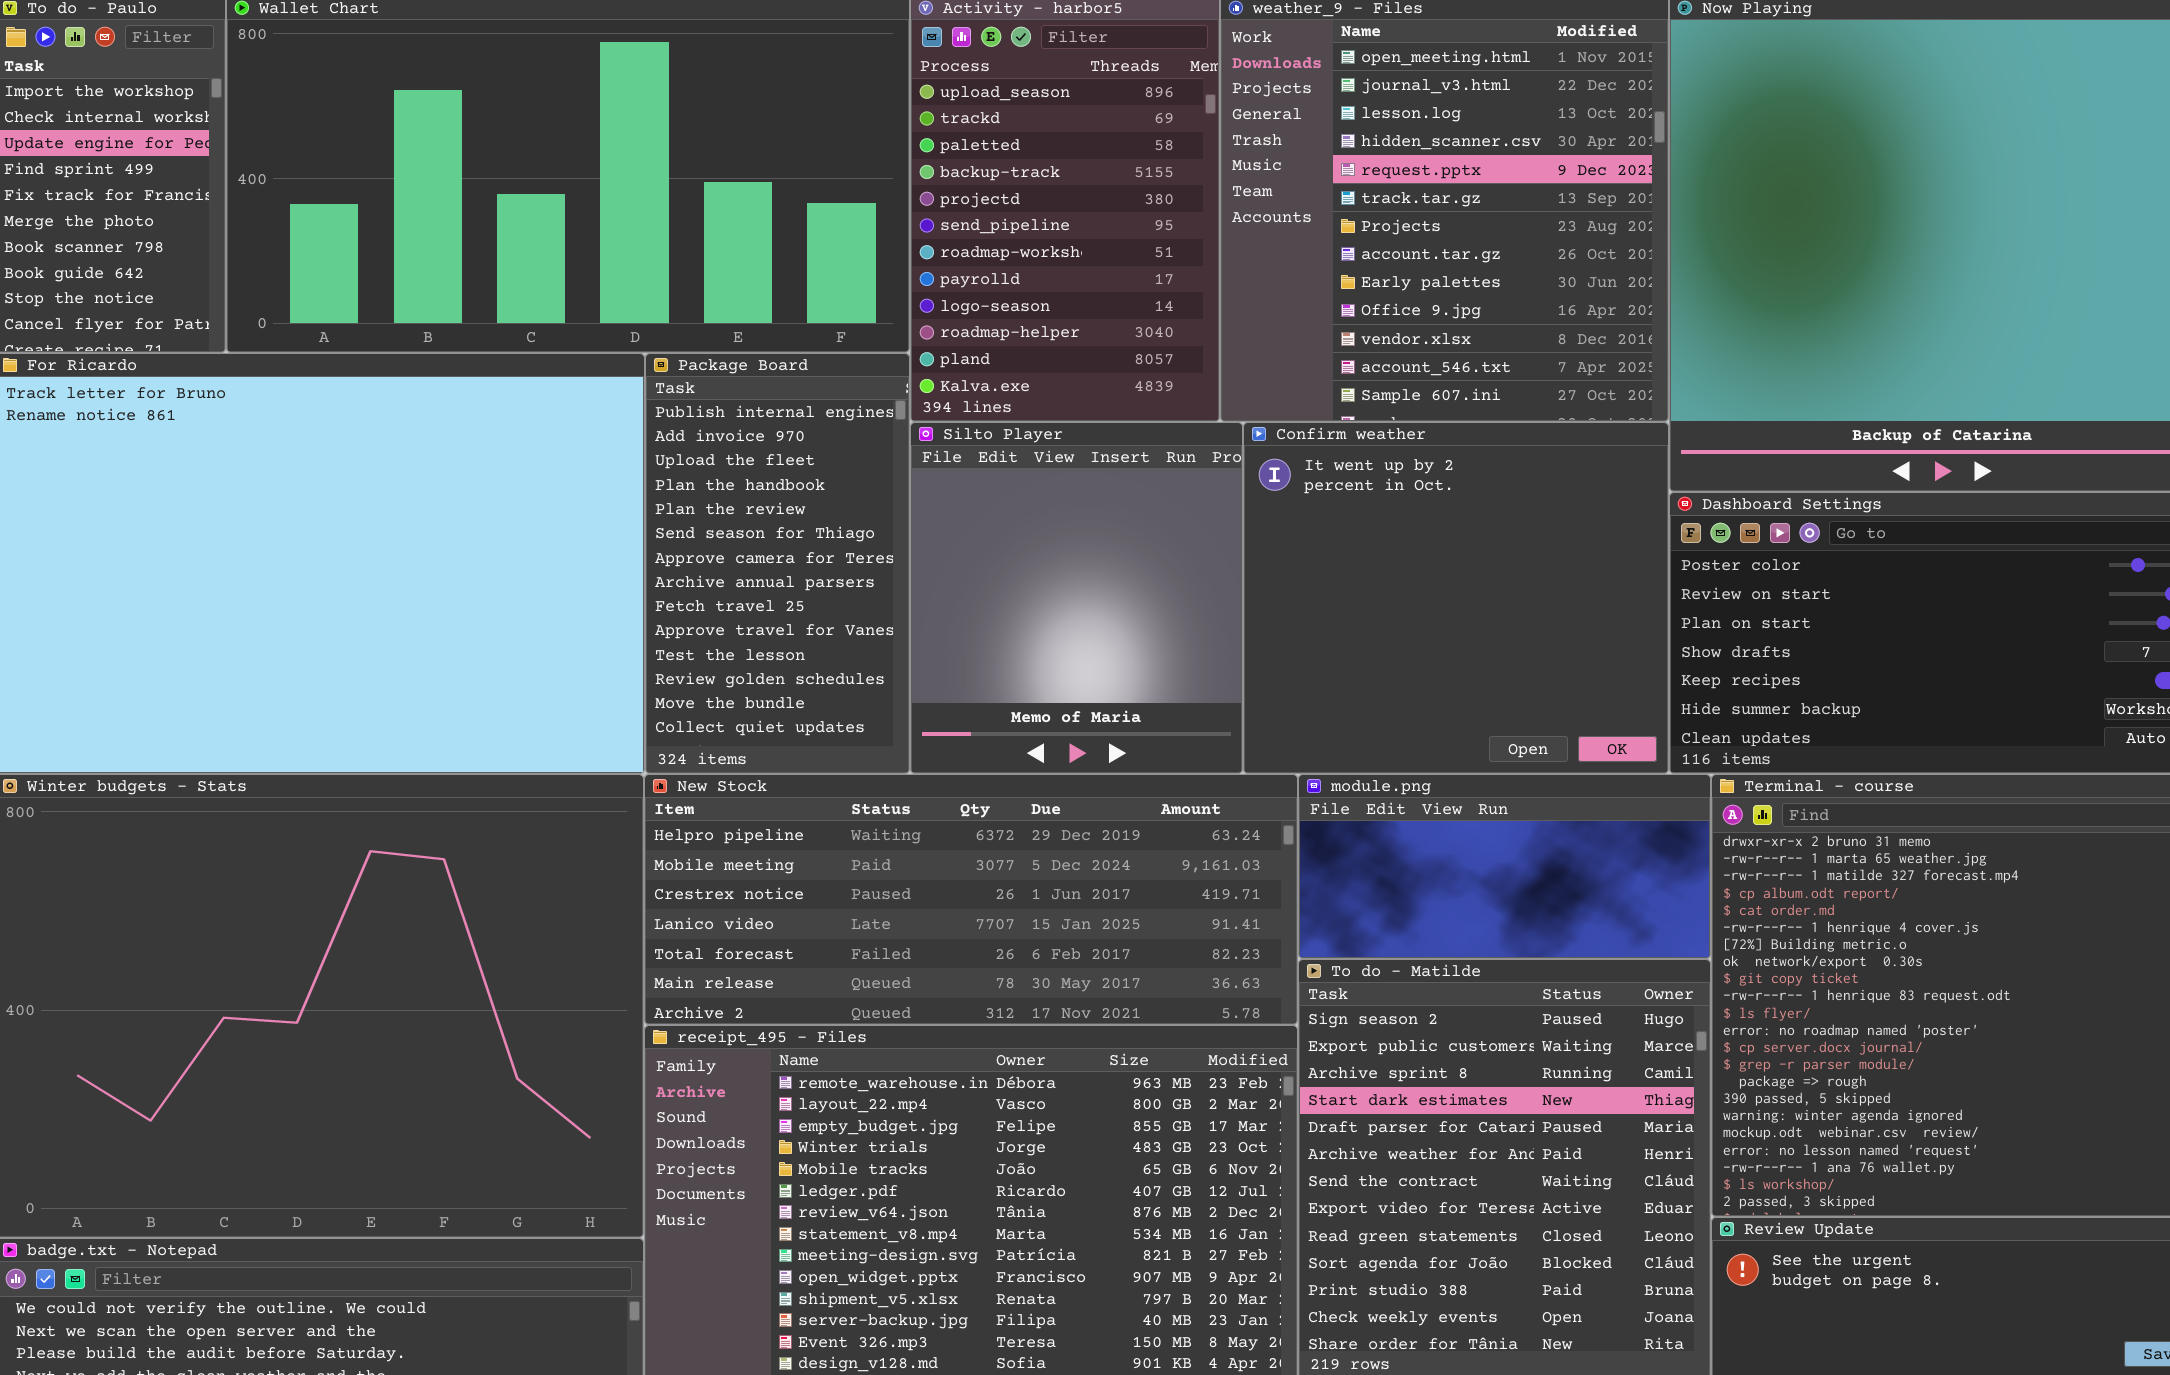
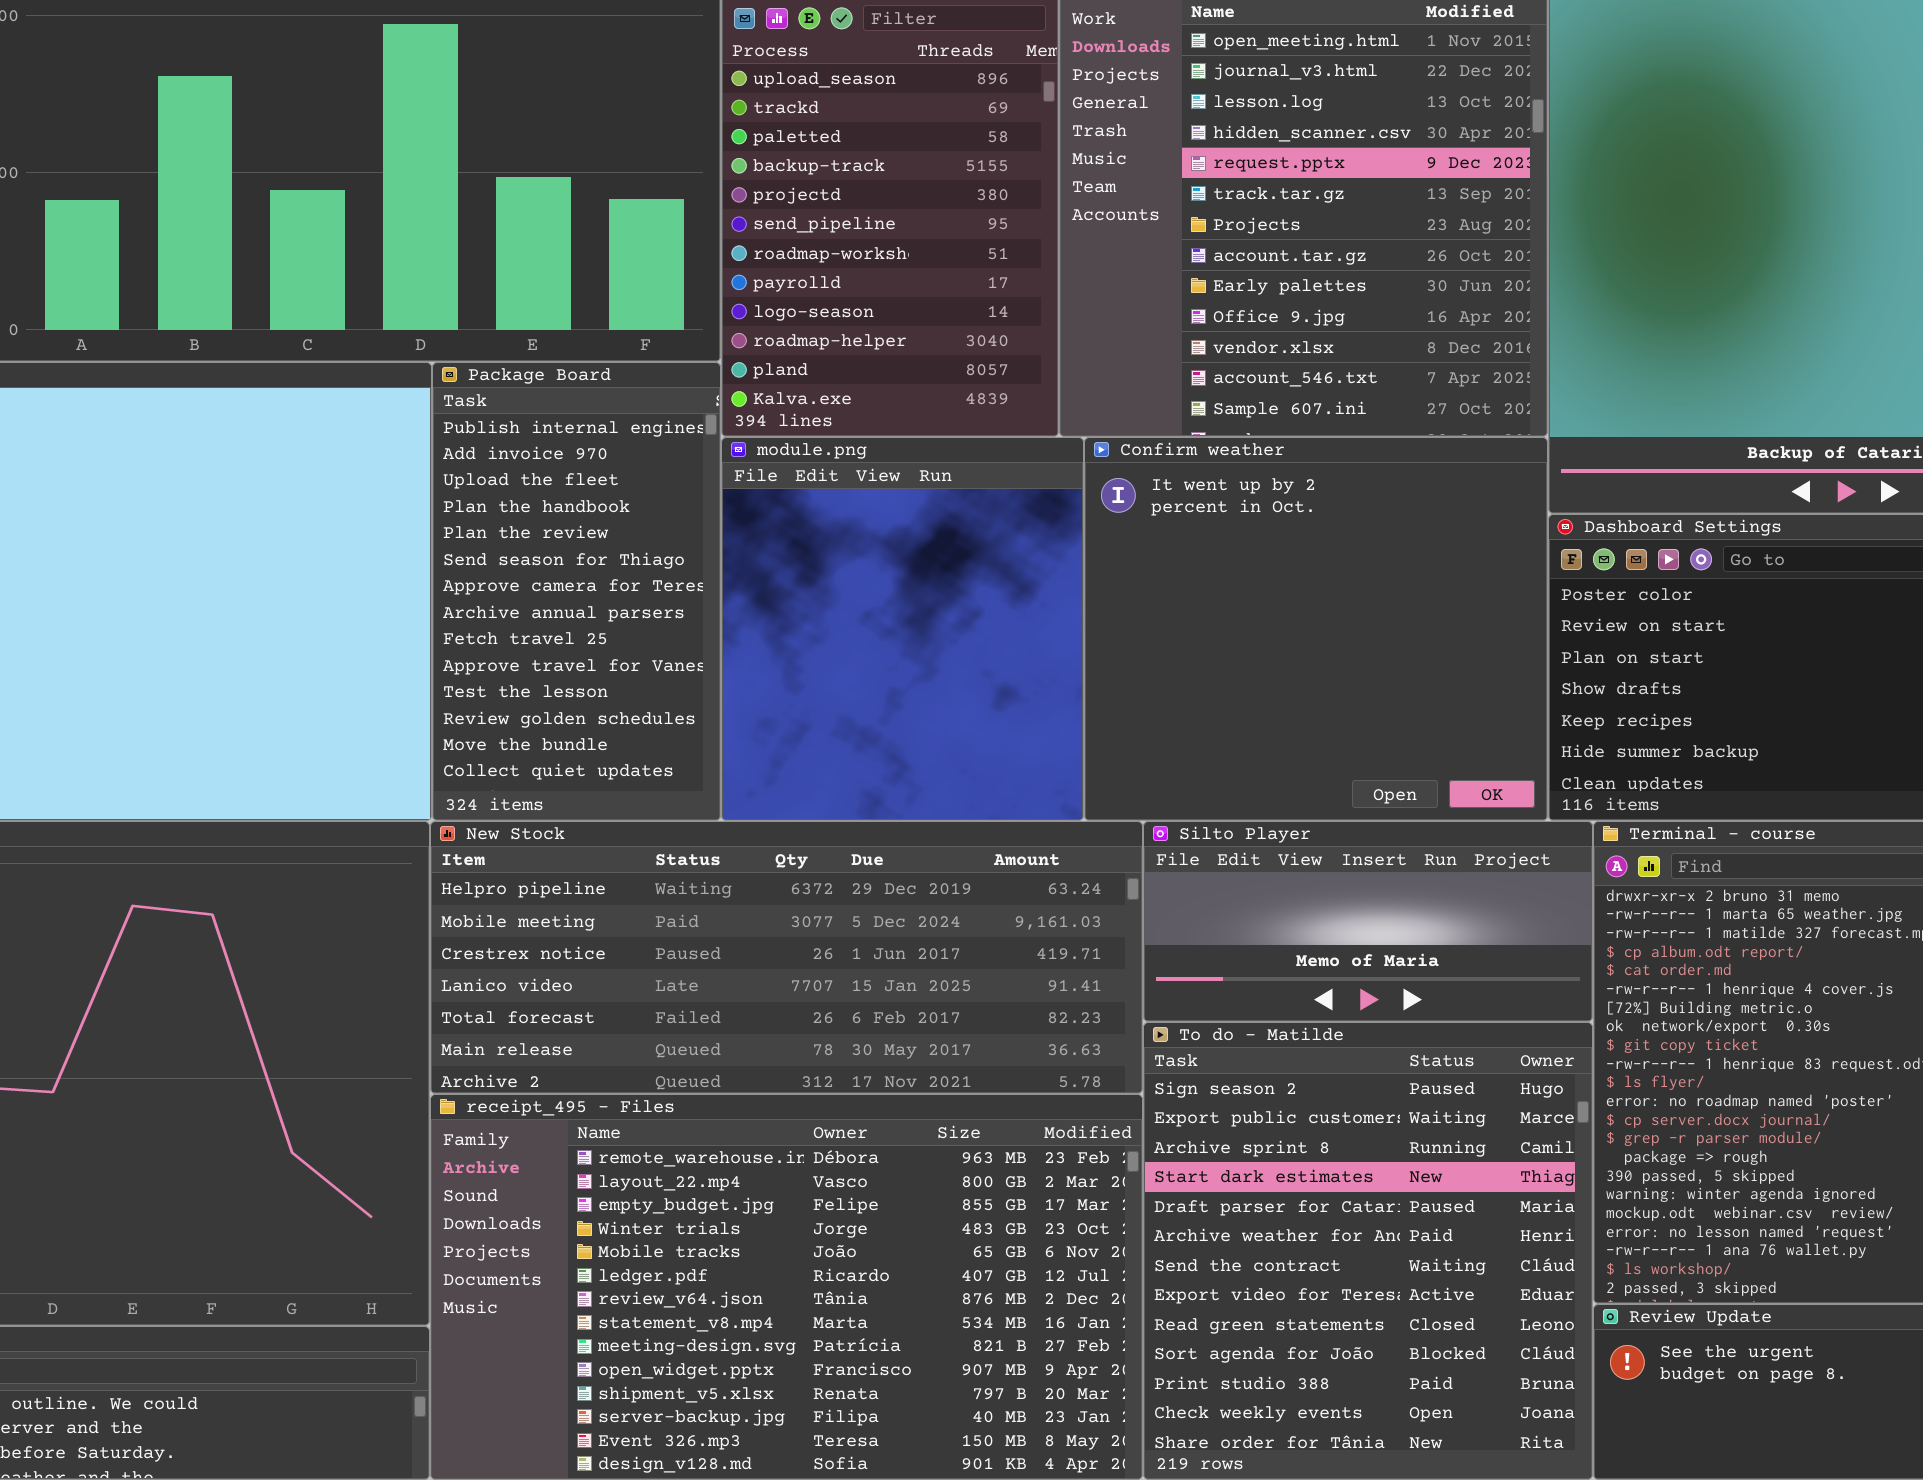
Silto Player: [910,422,1243,774] -> [1143,821,1593,1022], moved, resized
module.png: [1298,774,1711,959] -> [721,437,1084,821], moved, resized

